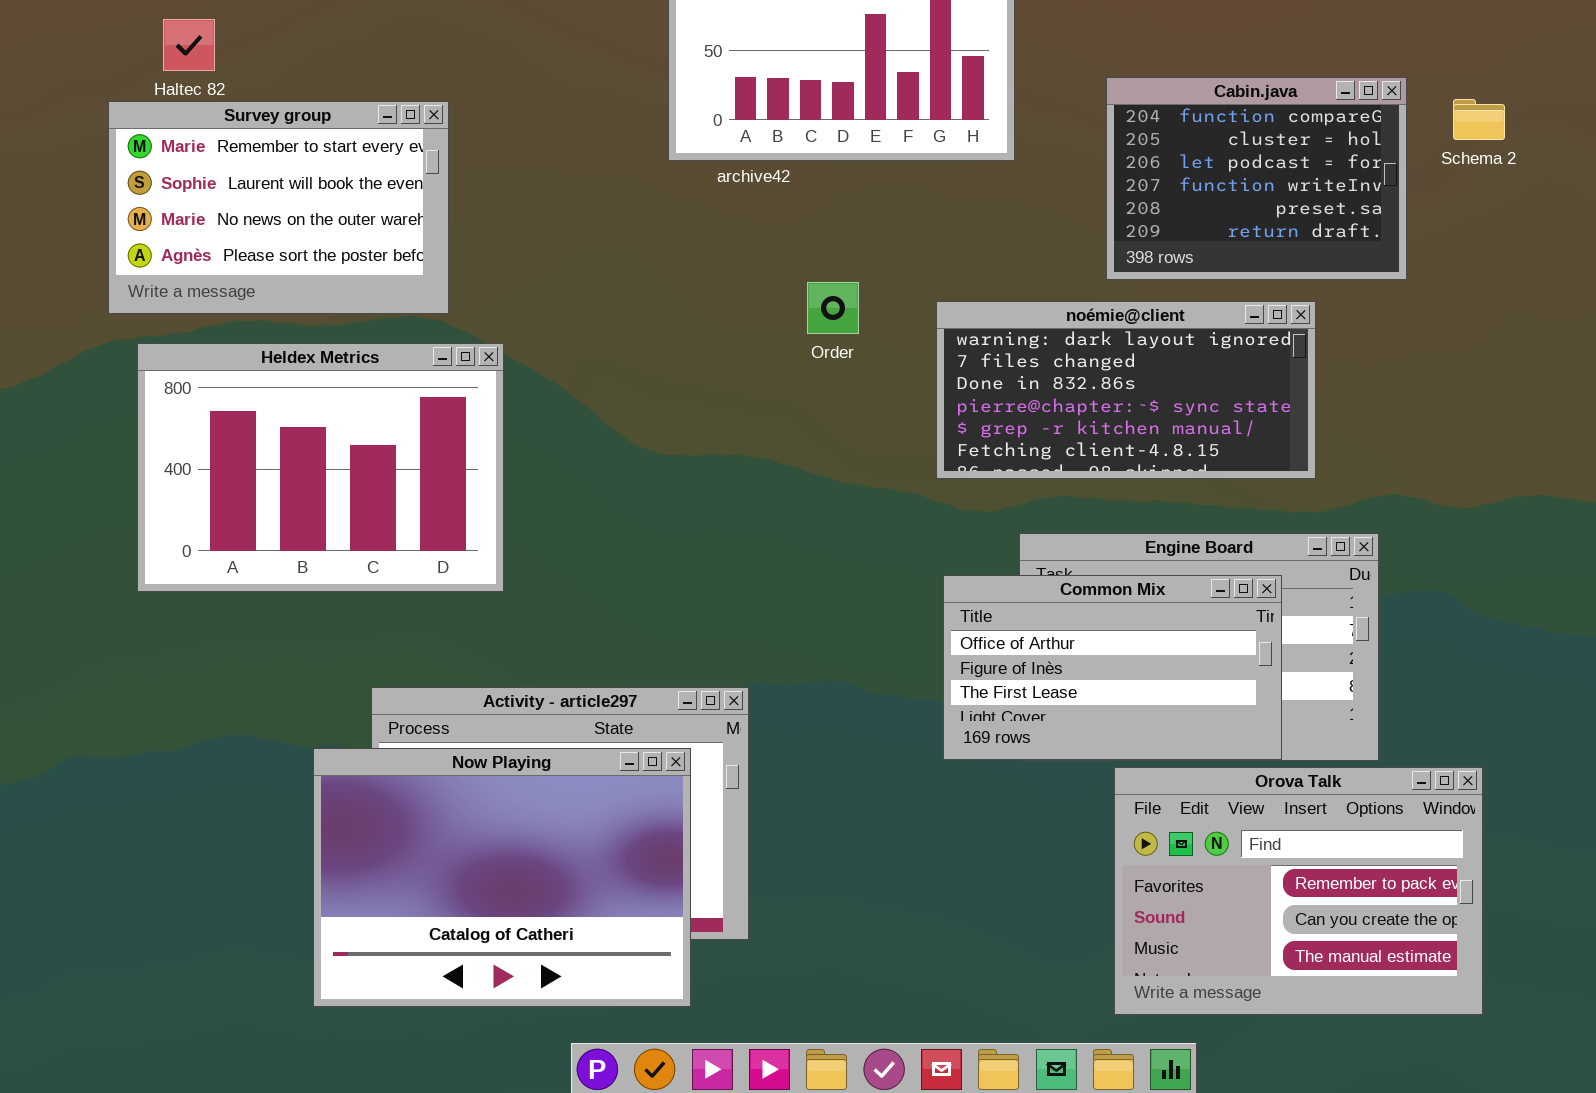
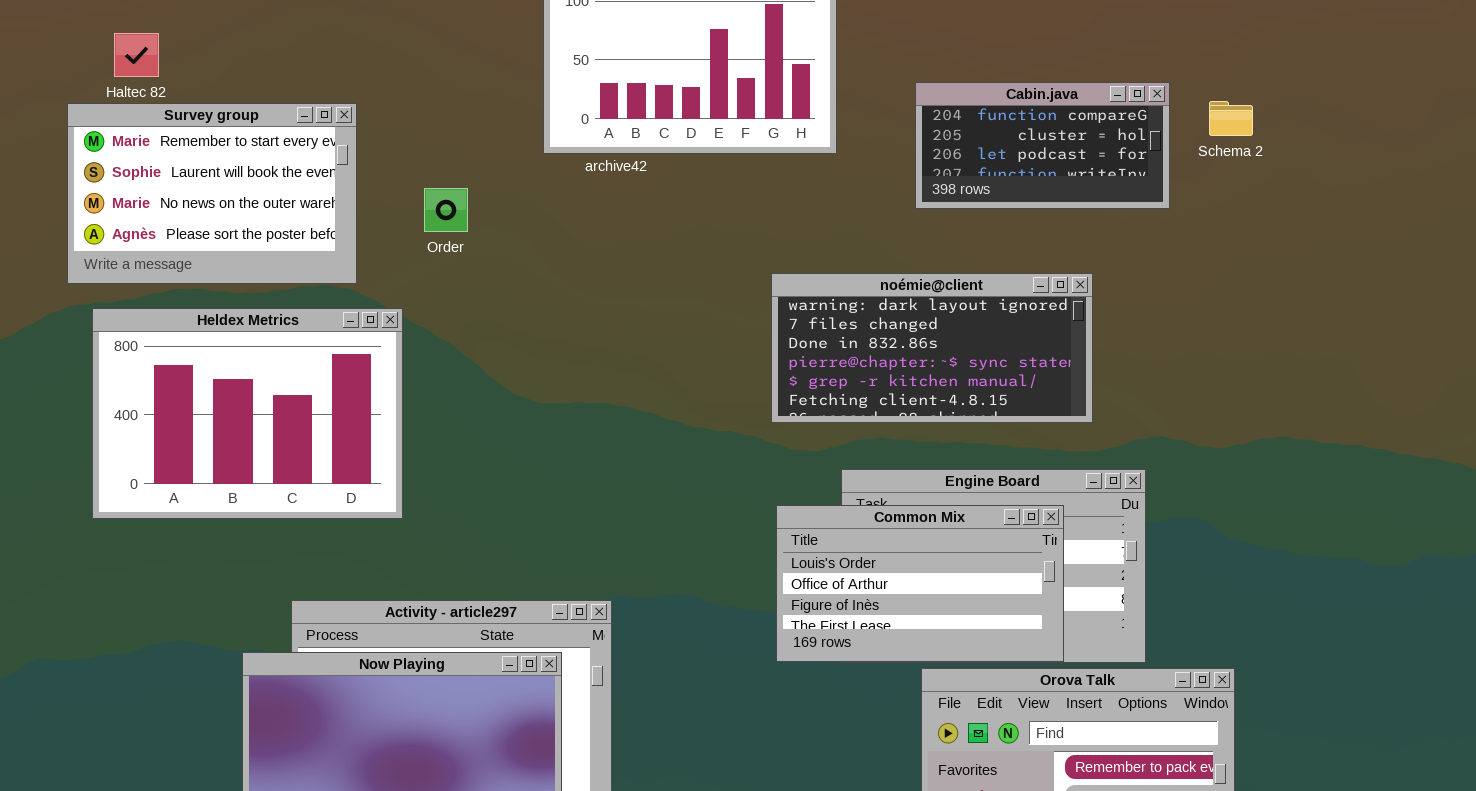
Cabin.java: [1106,77,1407,280] -> [915,82,1170,209], resized
Order: [807,282,859,334] -> [424,188,468,232], moved
Common Mix: [943,575,1282,760] -> [776,505,1064,662], scrolled up 1 row

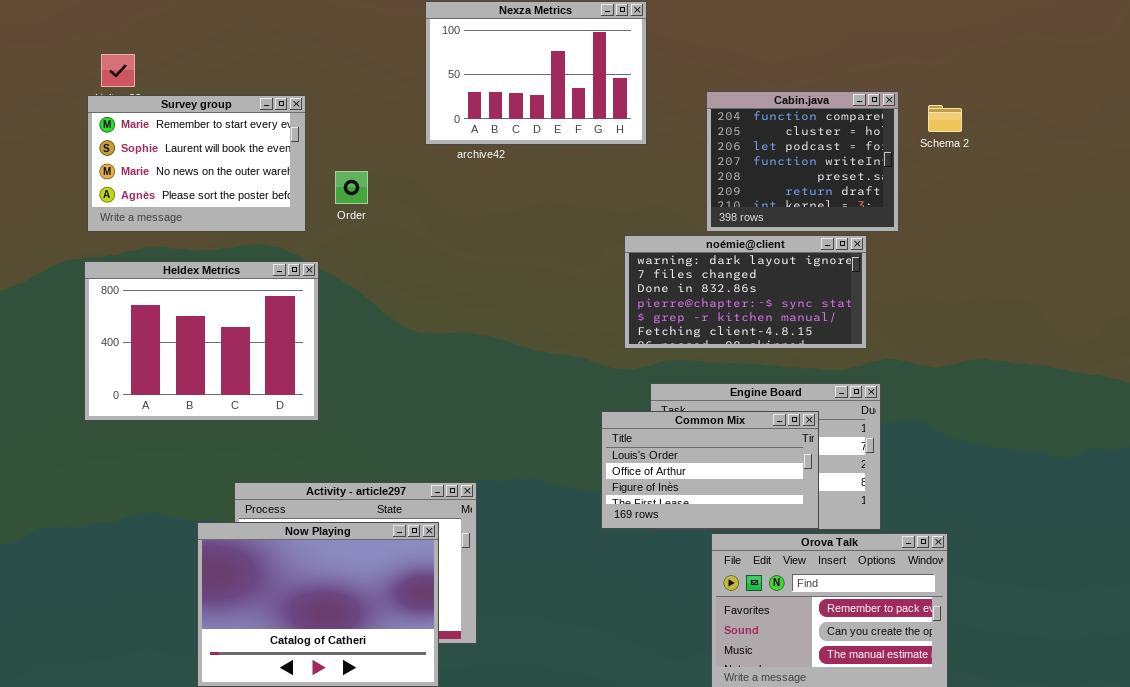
Cabin.java: [915,82,1170,209] -> [706,91,899,232], resized
Survey group: [67,103,357,284] -> [87,95,306,232], moved
noémie@client: [771,273,1093,423] -> [624,235,867,349], moved

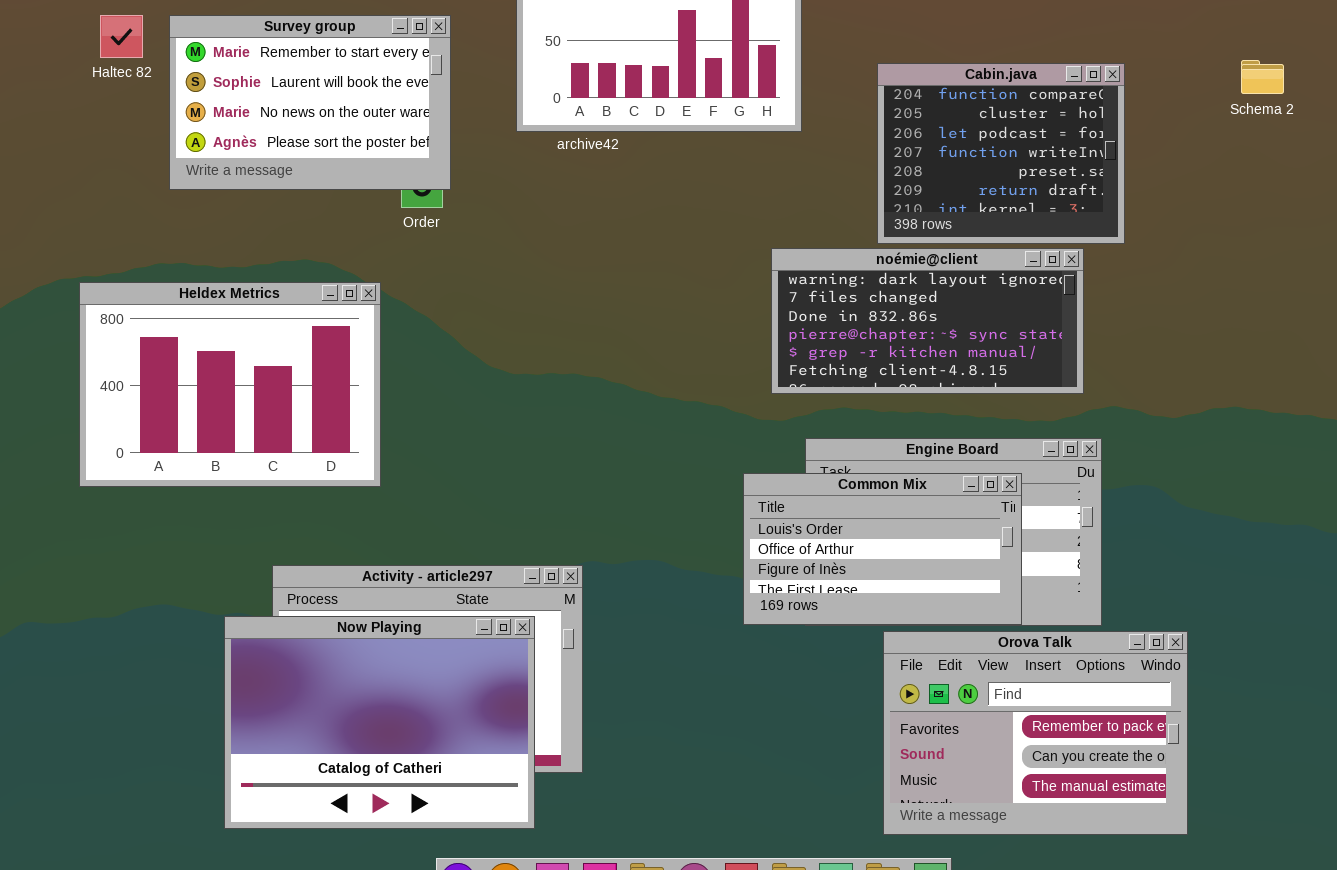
Survey group: [87,95,306,232] -> [169,15,451,190], moved
Schema 2: [928,105,962,132] -> [1241,60,1284,94], moved

